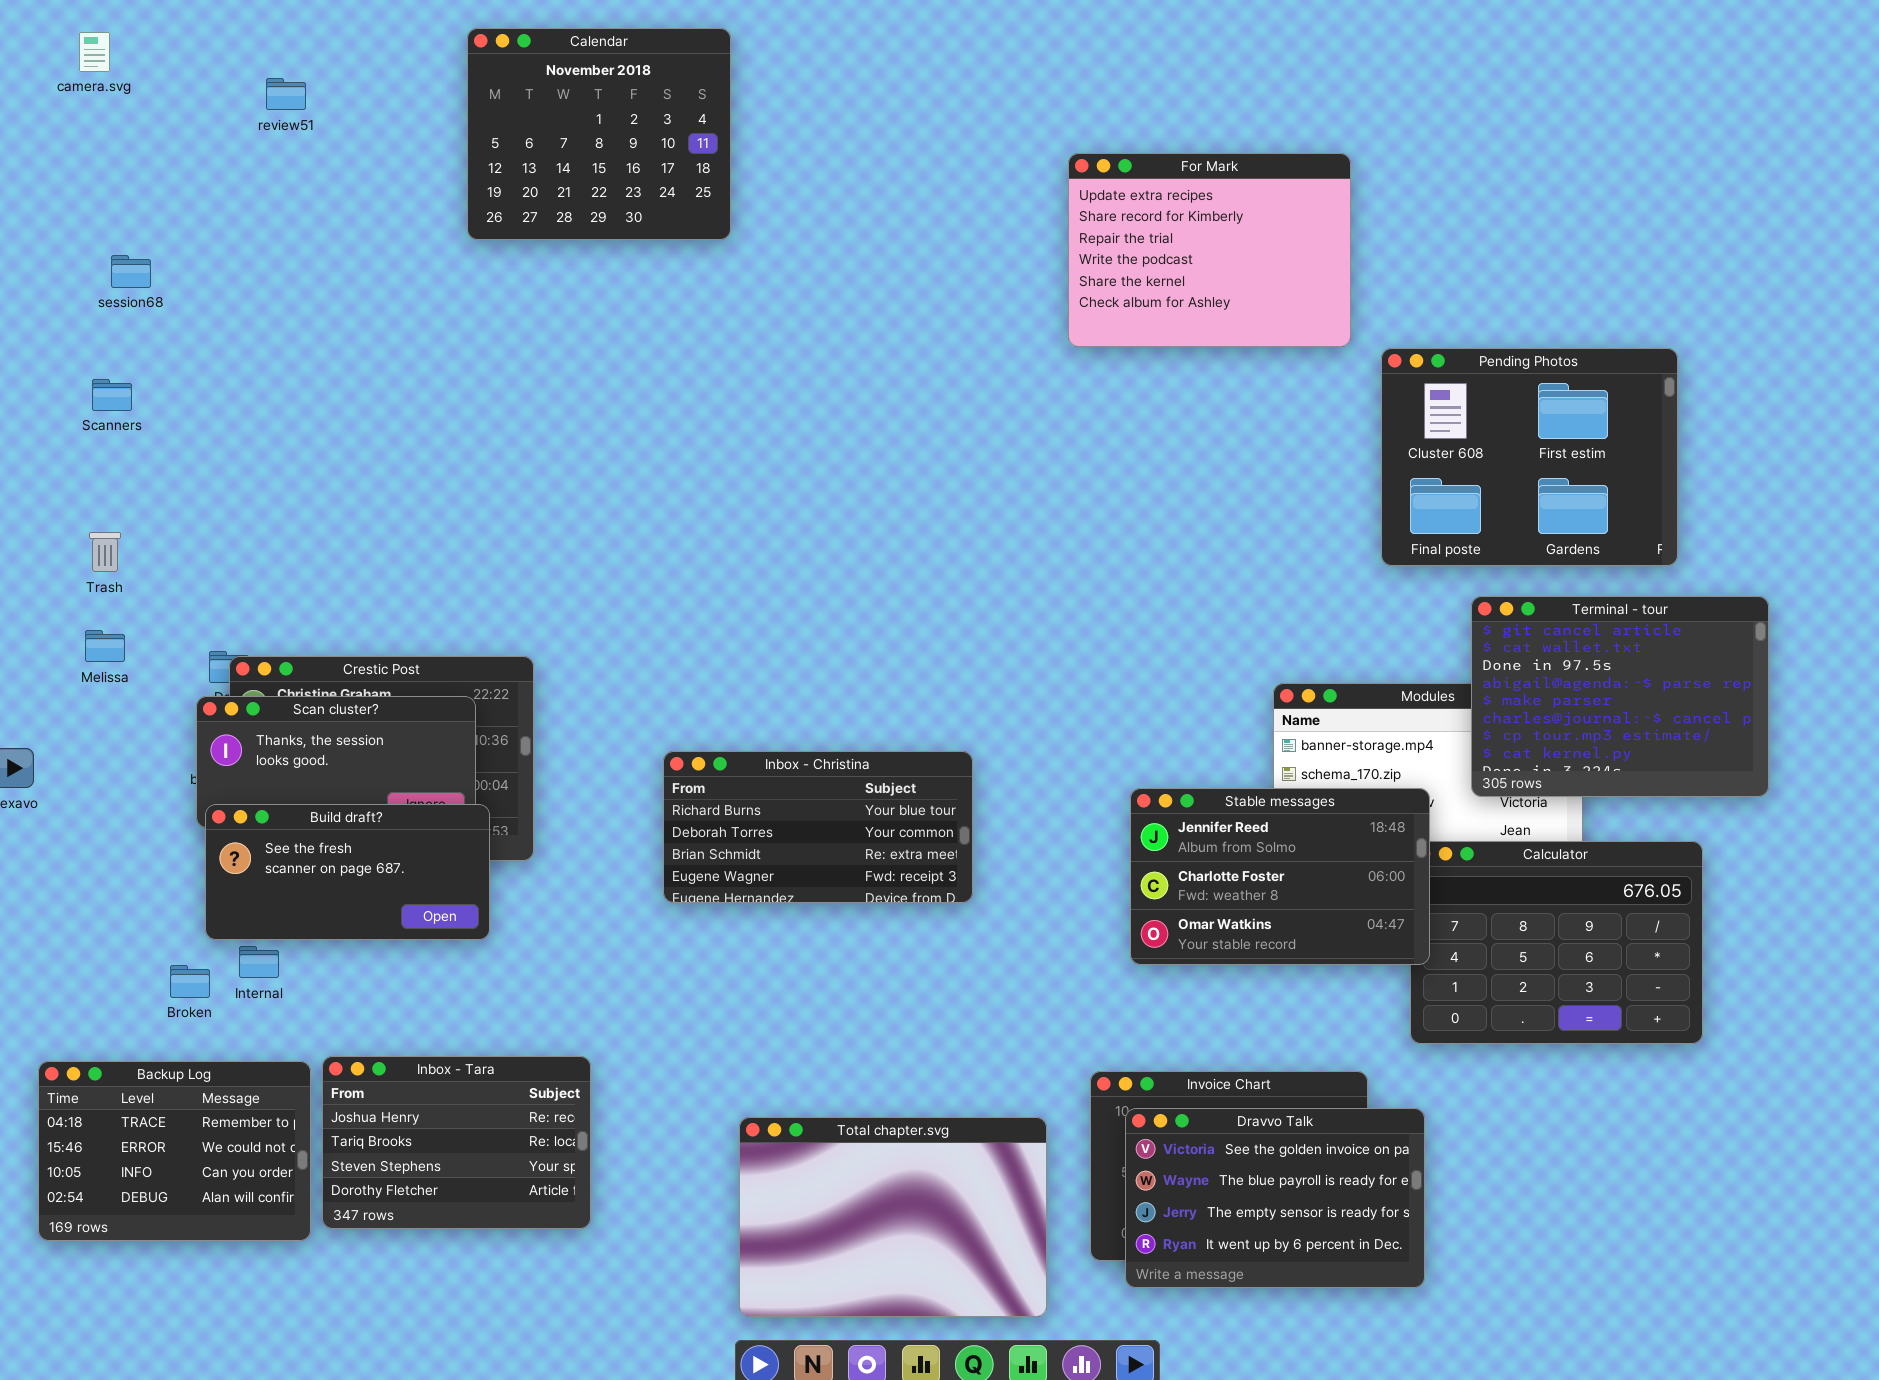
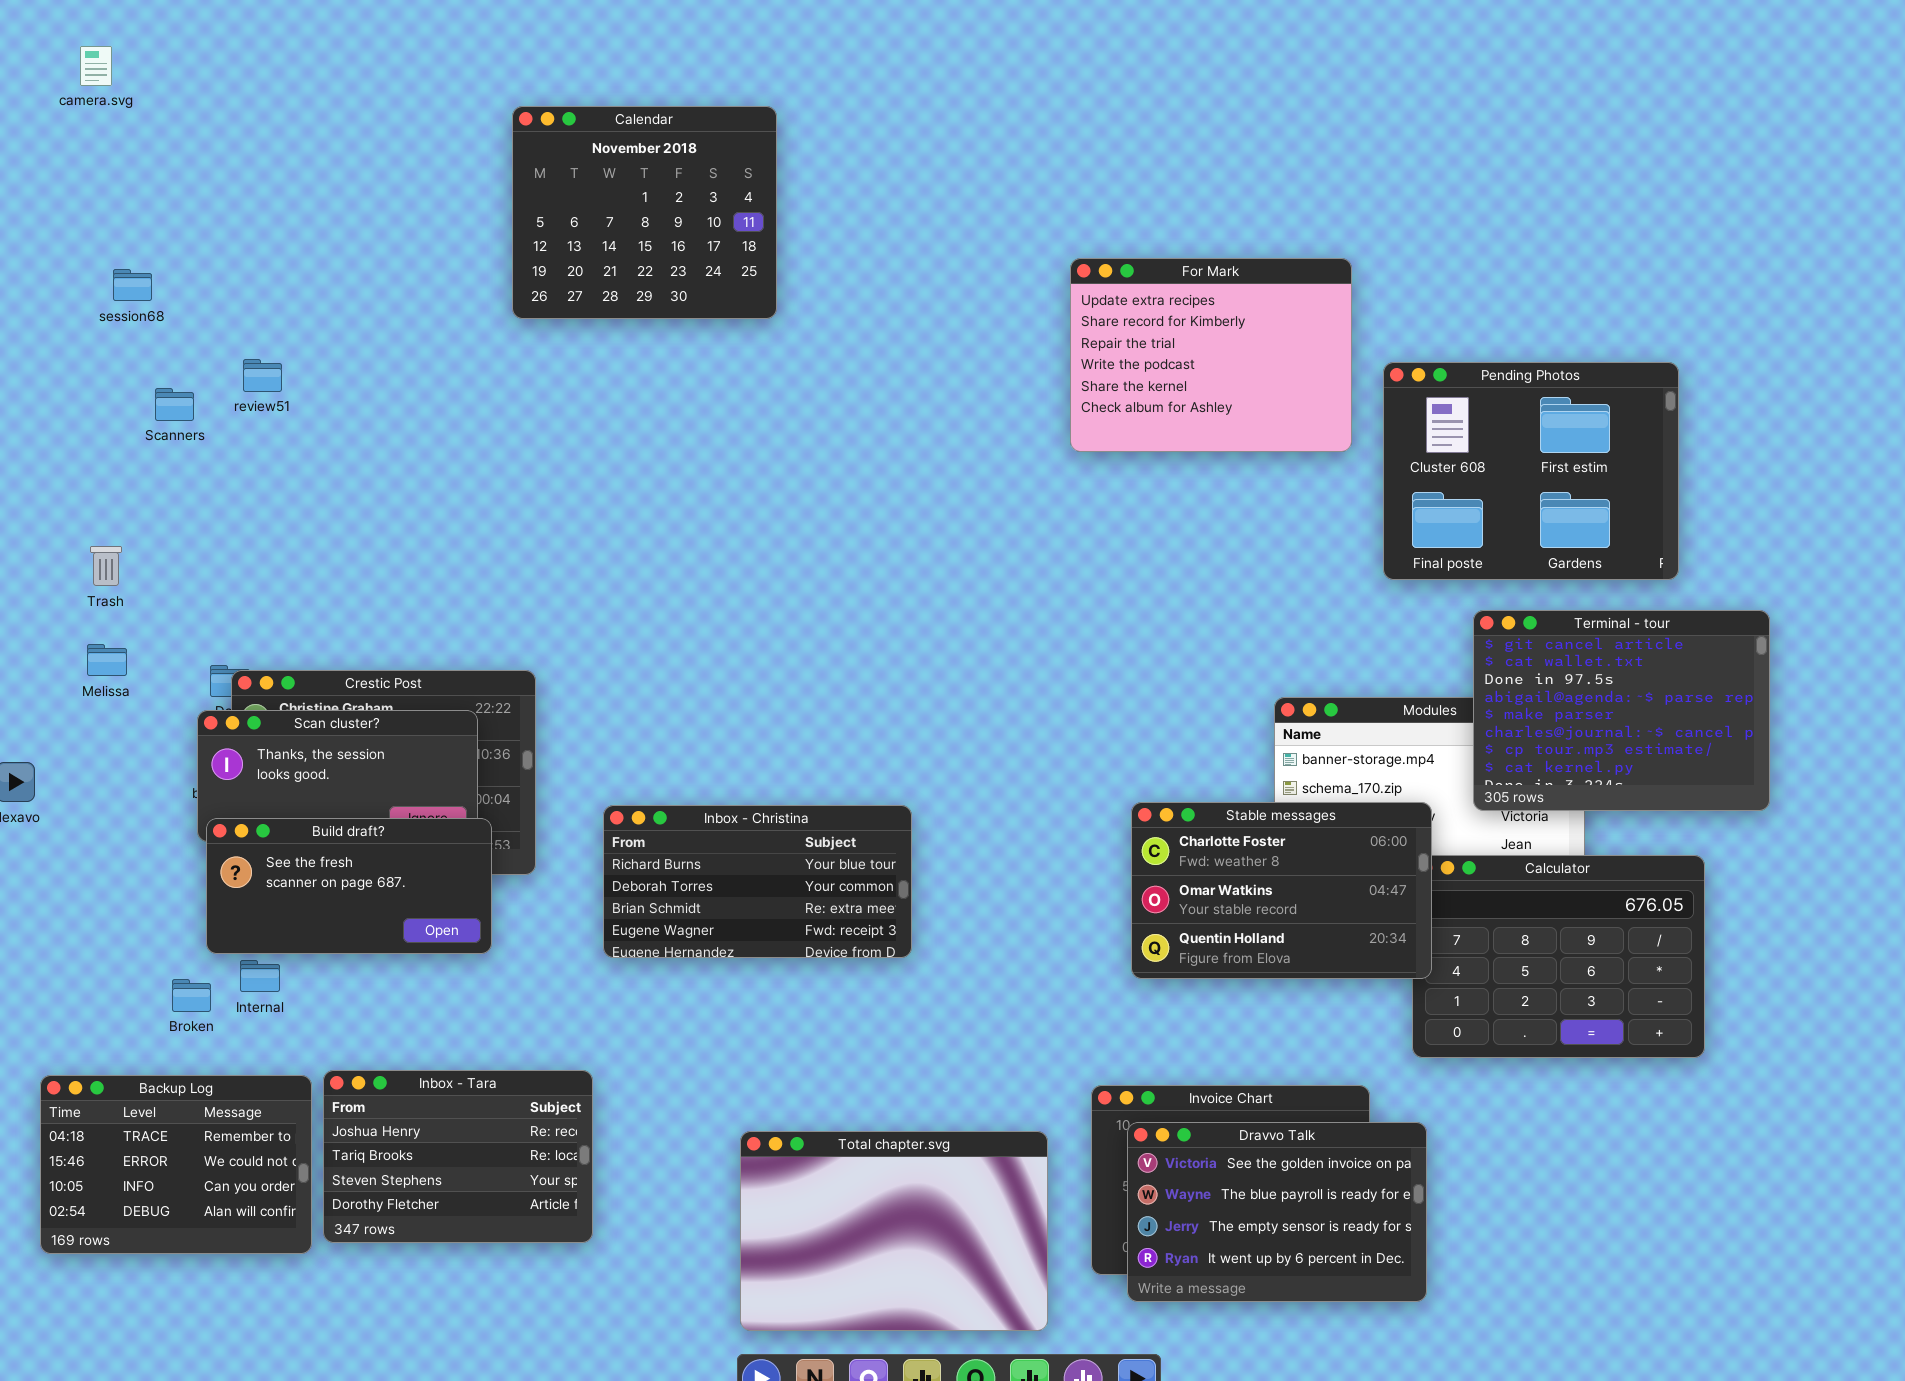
Calendar: [467,28,731,240] -> [512,106,777,319], moved
review51: [266,78,306,110] -> [243,359,282,392], moved
For Mark: [1068,153,1351,347] -> [1070,258,1352,452], moved
Scanners: [92,379,132,411] -> [155,388,194,421], moved
Inbox - Christina: [663,751,973,903] -> [603,805,912,958], moved
Stable messages: [1130,788,1430,965] -> [1131,802,1432,979], scrolled down 1 row

